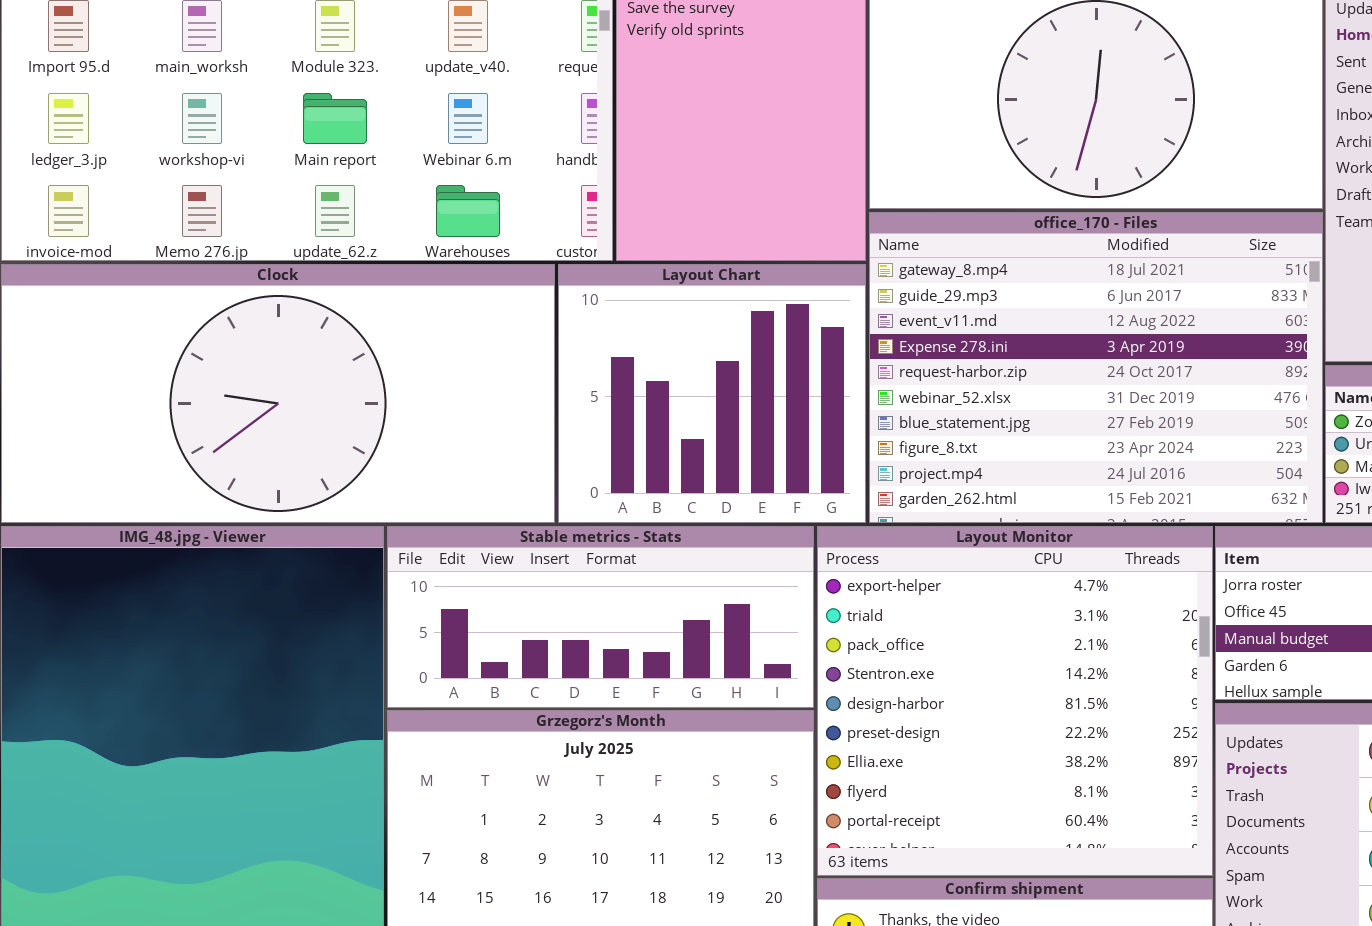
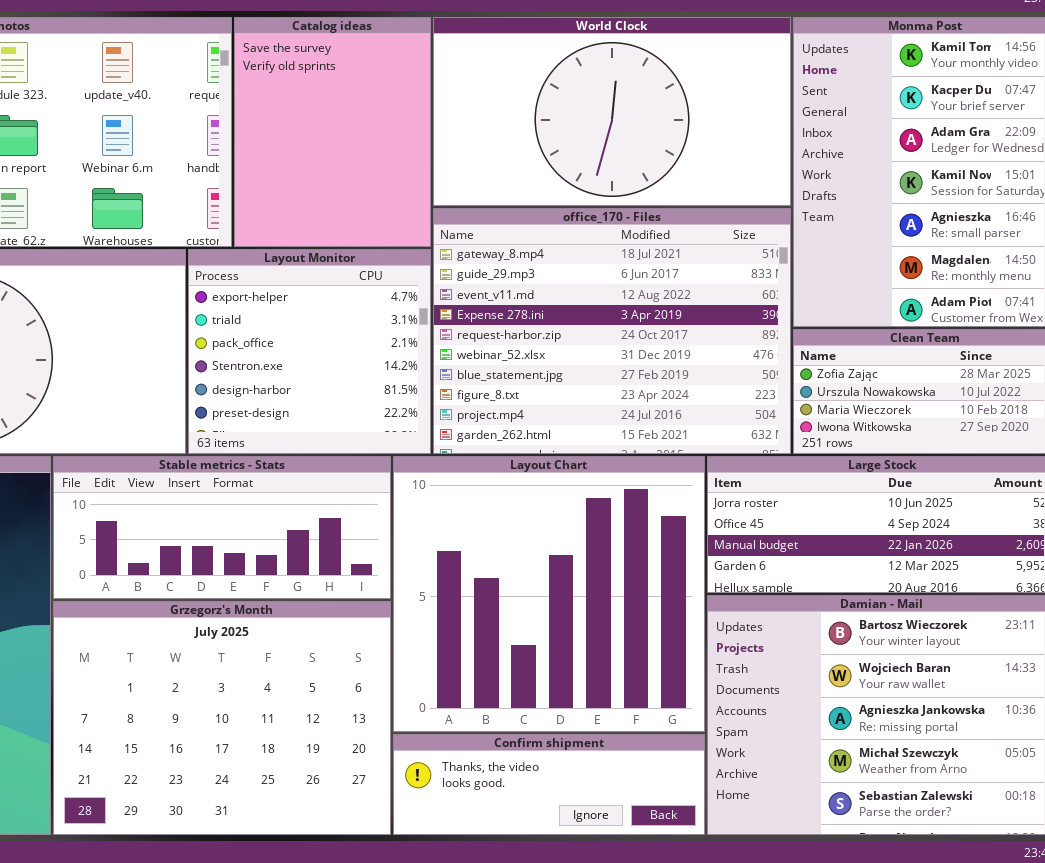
Layout Chart: [558,264,866,523] -> [393,456,705,732], moved, resized
Layout Monitor: [817,526,1213,876] -> [188,249,431,454], moved, resized

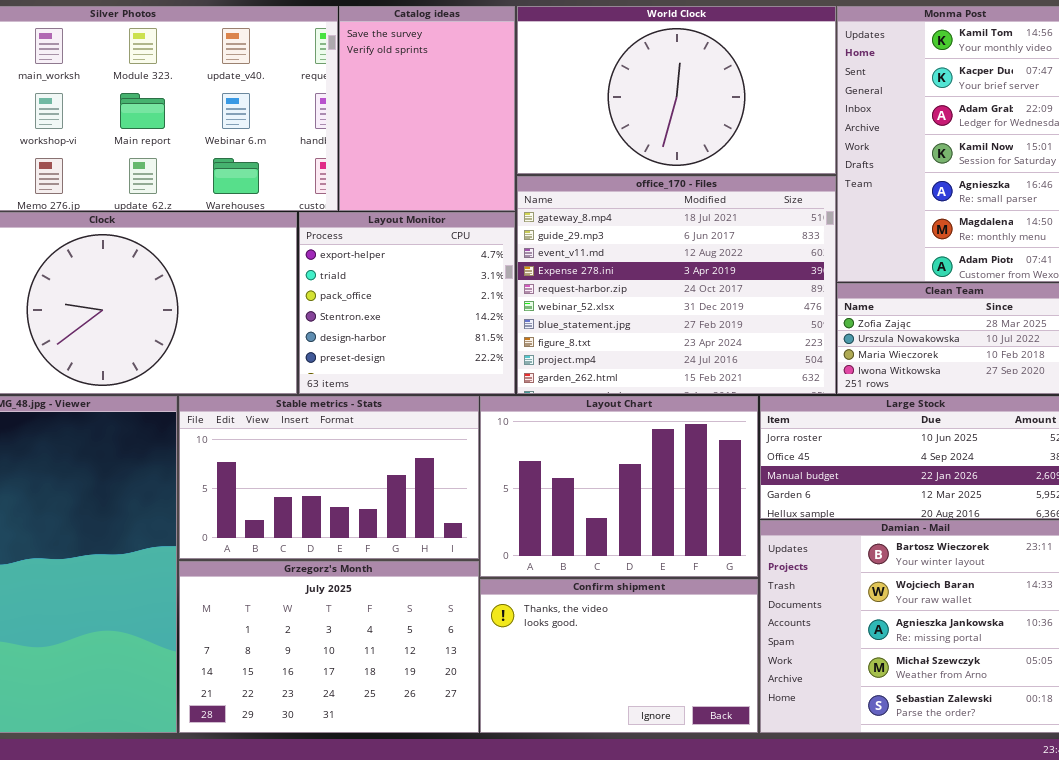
Stable metrics - Stats: [53,456,391,599] -> [179,396,479,559], resized
Layout Chart: [393,456,705,732] -> [480,396,758,577], resized
Grzegorz's Month: [53,601,391,835] -> [179,561,479,733], resized
Confirm shipment: [393,734,705,835] -> [480,579,758,733], resized

